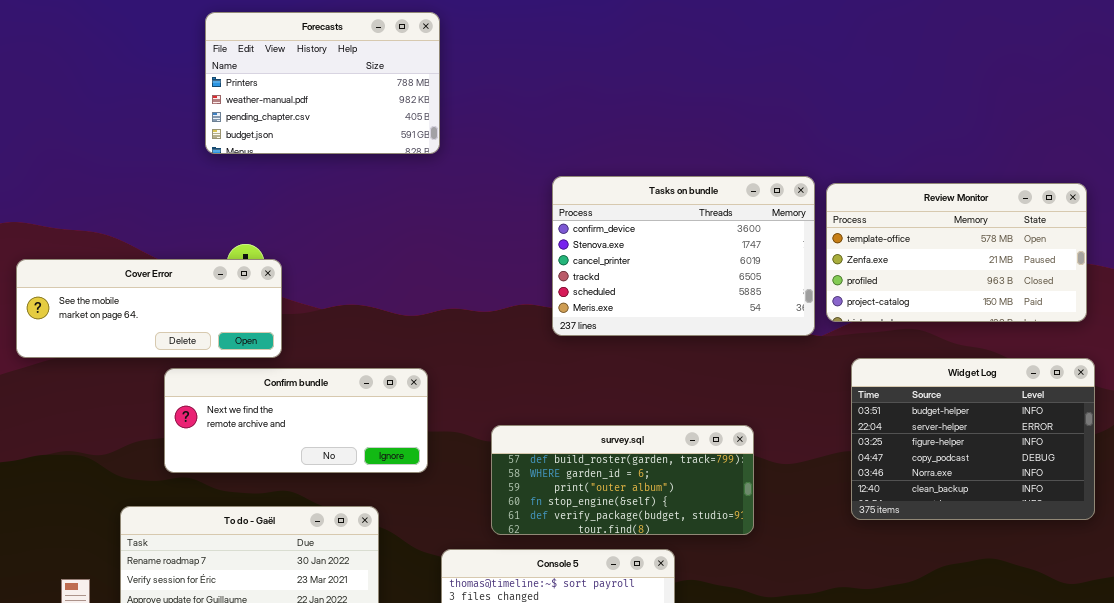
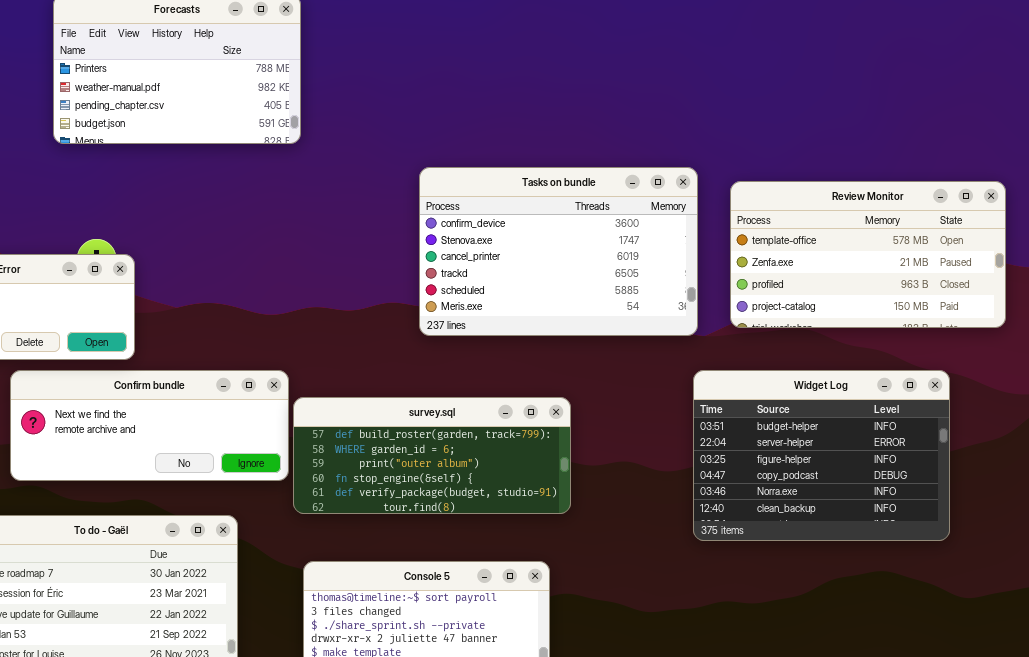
Review Monitor: [826,183,1087,322] -> [730,181,1006,328], moved
Widget Log: [851,358,1095,520] -> [693,370,950,541], moved
survey.sql: [491,425,754,535] -> [293,397,571,514], moved

